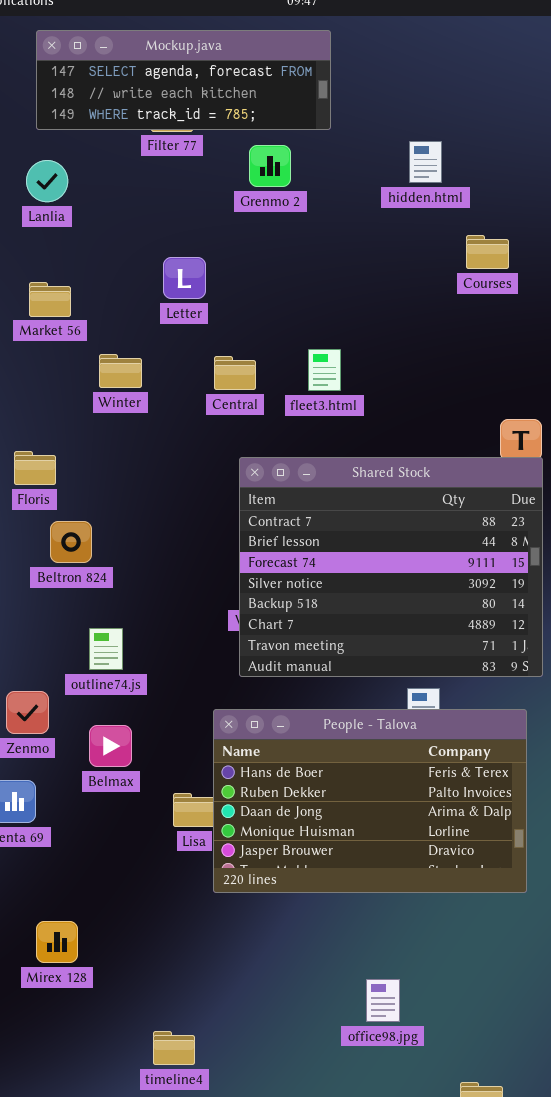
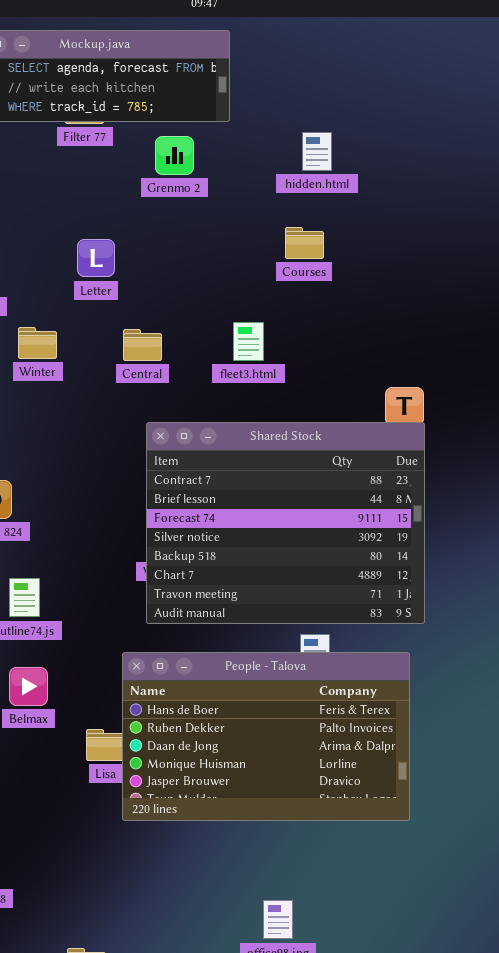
Courses: [466,235,509,269] -> [285,227,324,259], moved
fleet3.html: [308,349,341,391] -> [233,322,264,361], moved

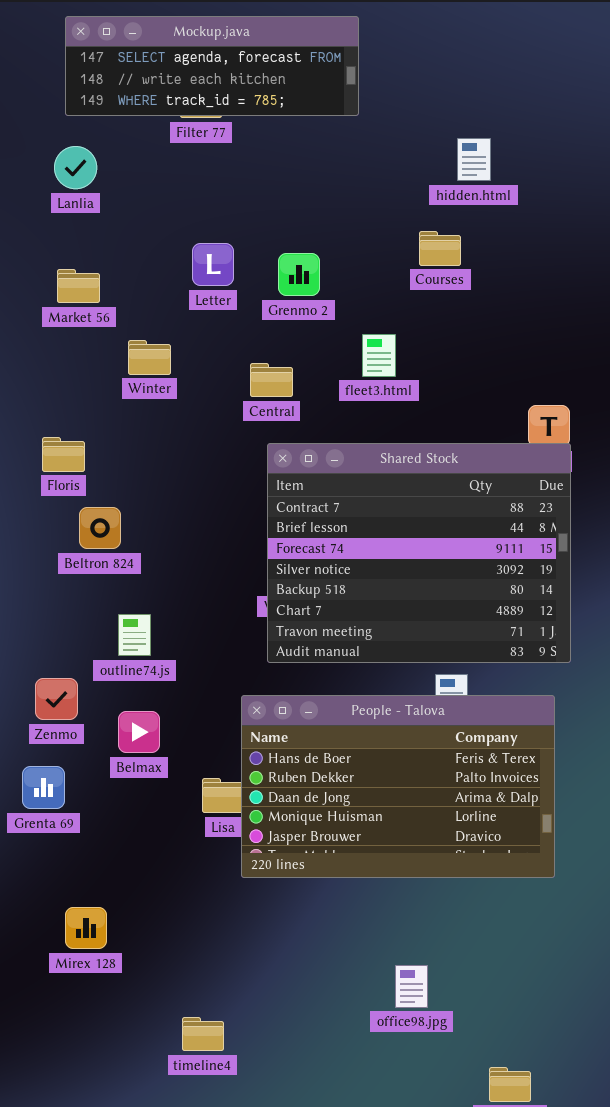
hidden.html: [302,132,332,171] -> [457,138,491,181], moved
Grenmo 2: [155,136,194,175] -> [278,253,320,296], moved
Central: [123,329,162,361] -> [250,363,293,397], moved

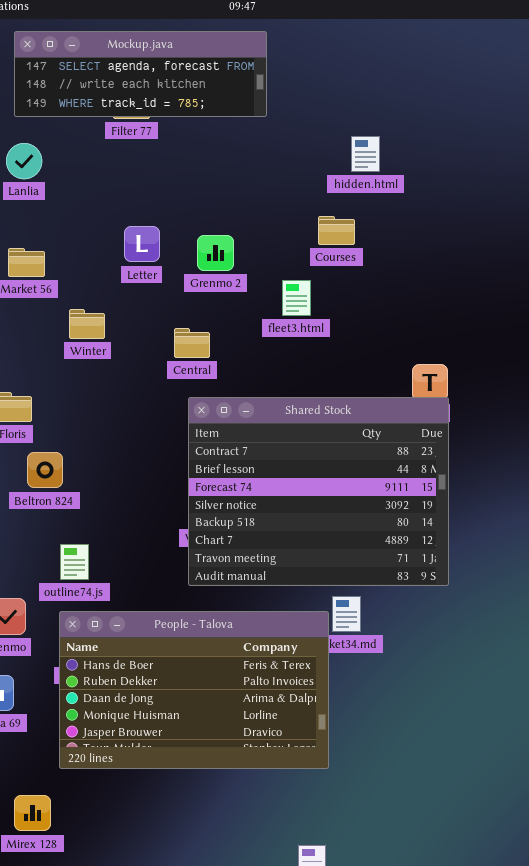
fleet3.html: [362,334,396,377] -> [282,280,311,316], moved
People - Talova: [241,695,555,878] -> [59,611,329,769], moved

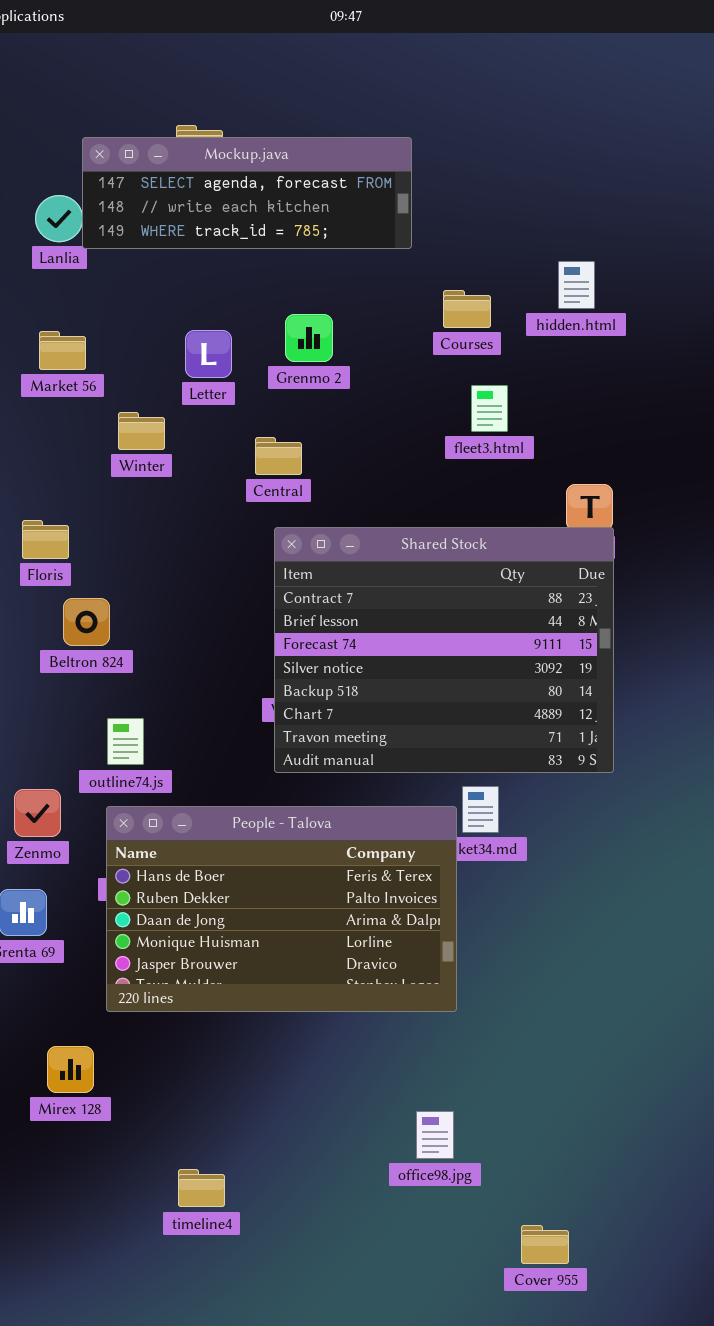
Mockup.java: [14,31,267,117] -> [82,137,412,249], moved
hidden.html: [351,136,380,172] -> [558,261,595,309], moved
Letter: [124,226,160,262] -> [185,330,232,378], moved
fleet3.html: [282,280,311,316] -> [471,385,508,432], moved

